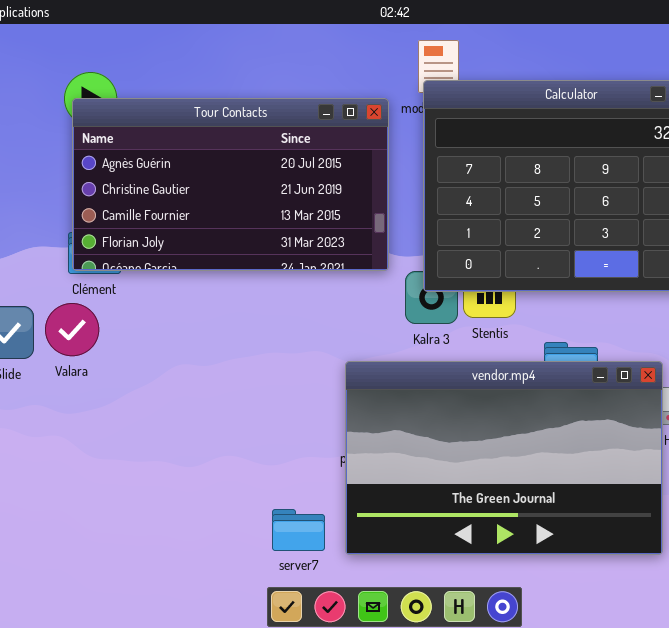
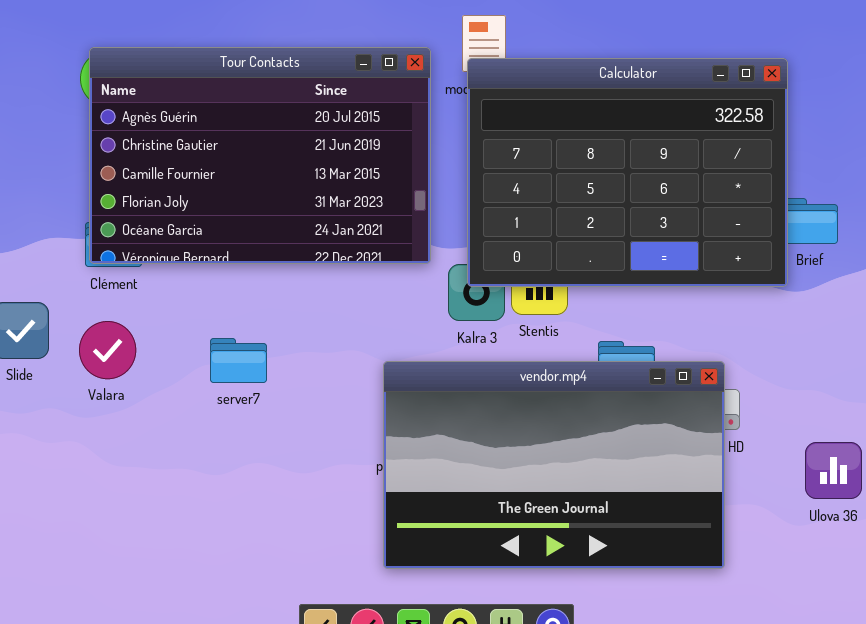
Tour Contacts: [72,98,389,271] -> [89,47,431,264], resized
Valara: [45,303,99,356] -> [79,321,136,379], moved
server7: [272,509,325,551] -> [210,338,267,383], moved

